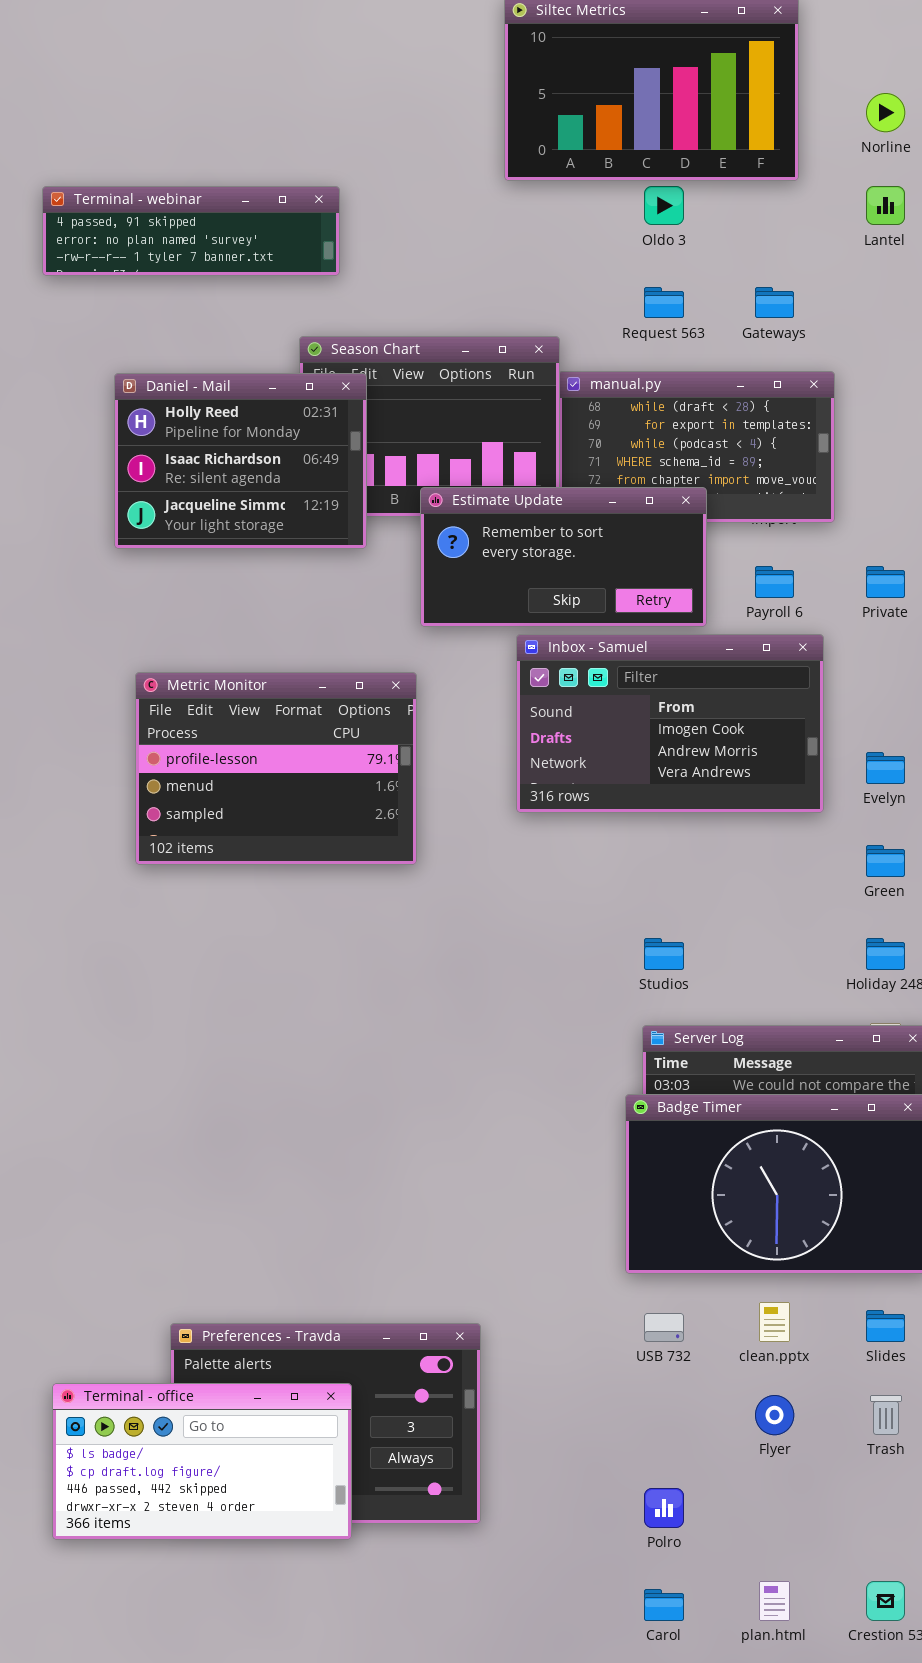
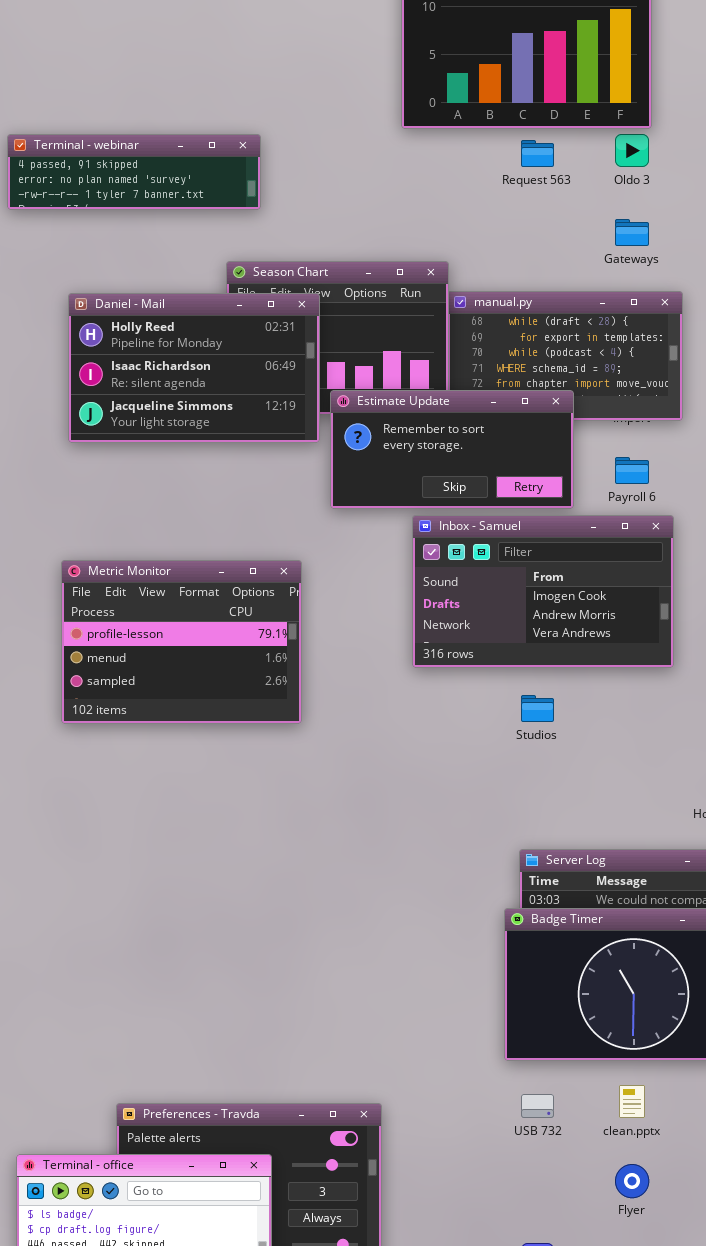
Oldo 3: [644,186,684,225] -> [615,134,649,167], moved
Request 563: [644,287,684,318] -> [521,140,554,167], moved
Daniel - Mail: [114,373,367,549] -> [68,293,320,443], resized
Metric Monitor: [135,672,417,865] -> [61,560,302,724], moved
Studios: [644,938,684,970] -> [521,695,554,722], moved

